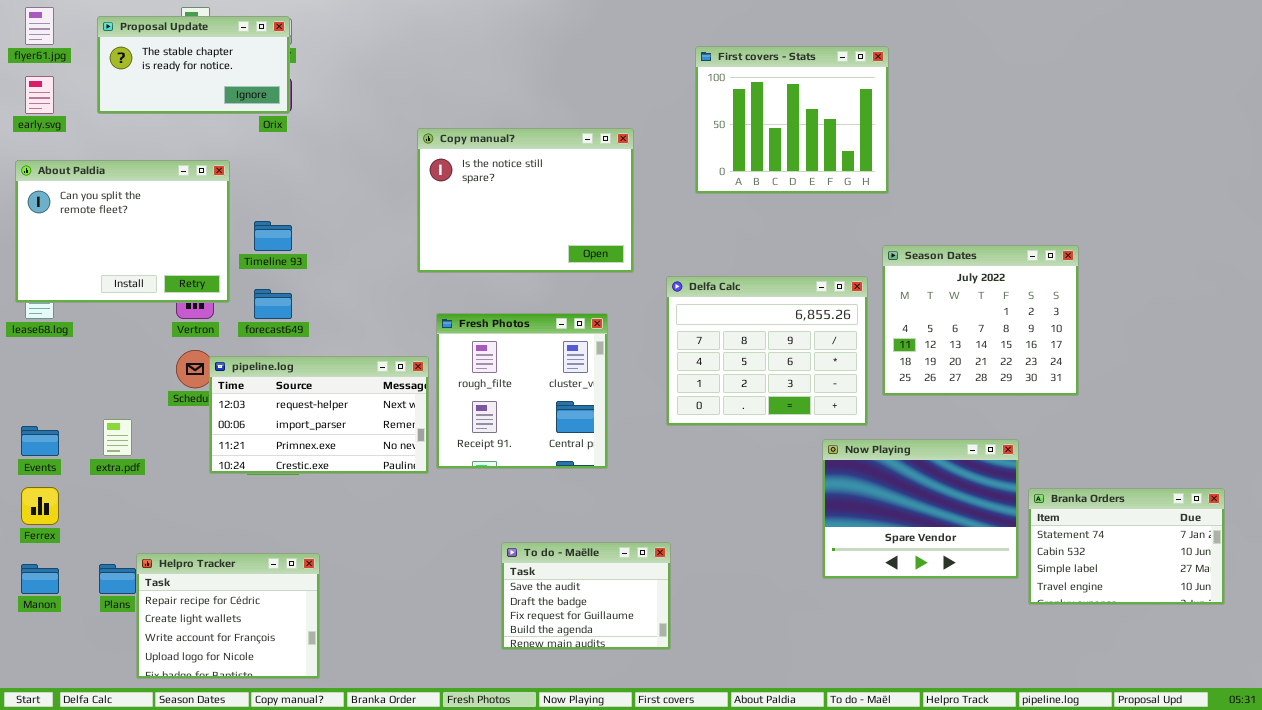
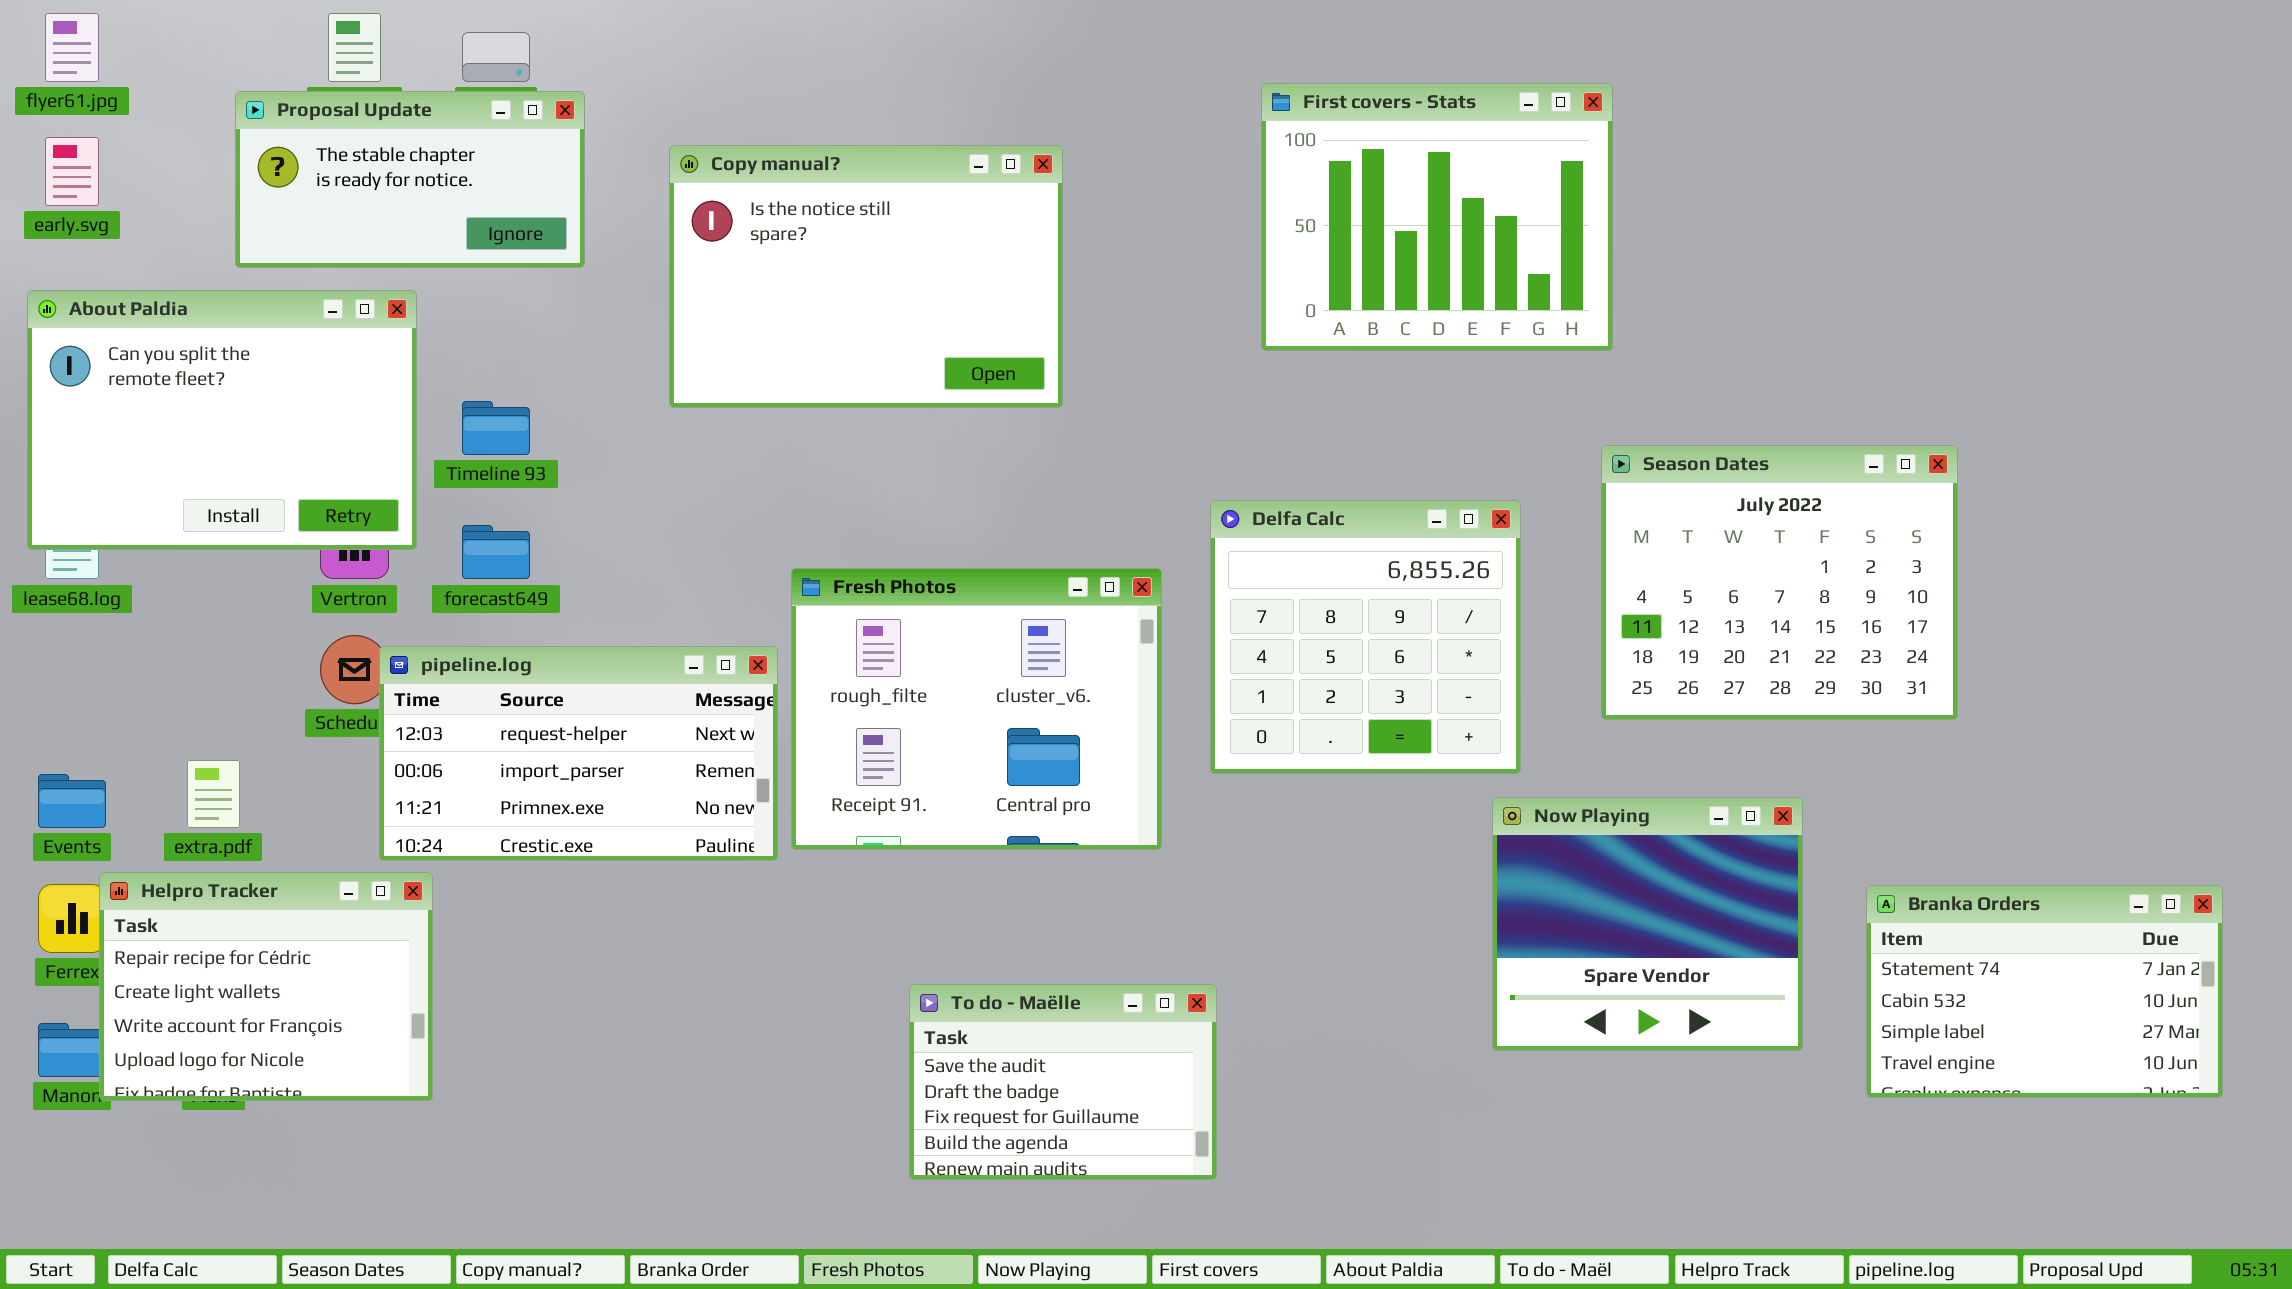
Proposal Update: [97,16,290,114] -> [235,91,585,268], moved
Copy manual?: [417,128,634,273] -> [669,145,1063,408], moved
Delfa Calc: [666,276,868,426] -> [1210,500,1521,774], resized
Fresh Photos: [436,313,608,469] -> [791,568,1162,850], resized
Now Playing: [822,439,1019,579] -> [1492,797,1803,1051], resized
Helpro Tracker: [136,553,320,679] -> [99,872,433,1101], moved

